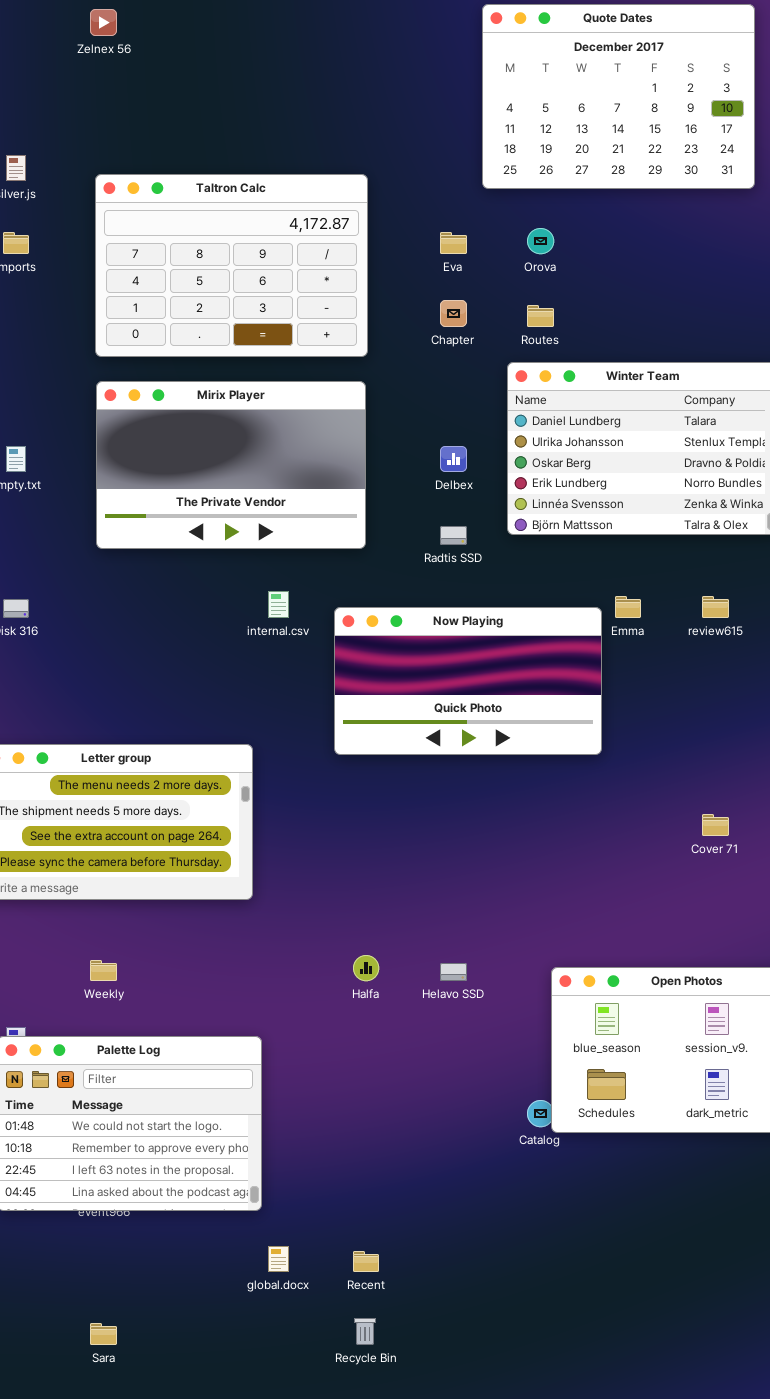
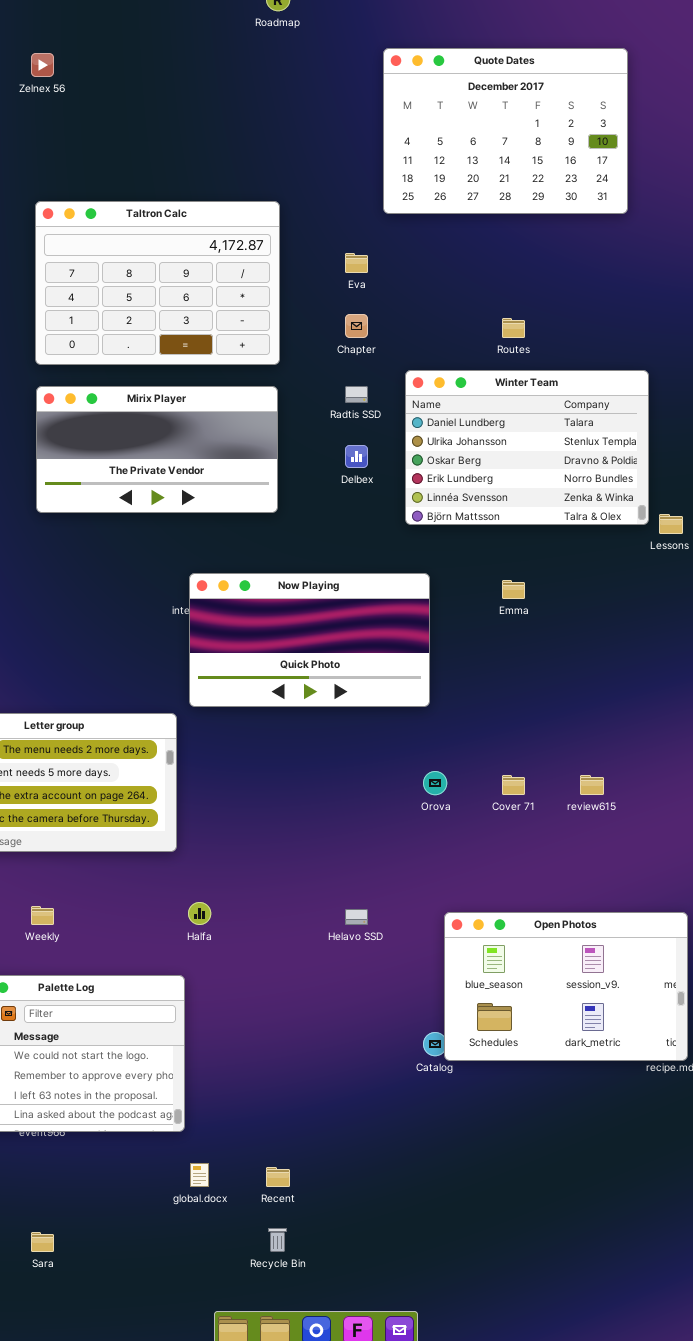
Orova: [527,228,554,254] -> [423,771,447,795], moved
Routes: [527,305,554,327] -> [502,318,525,338], moved
Mirix Player: [96,381,366,549] -> [36,386,278,513], resized
Radtis SSD: [440,526,467,545] -> [345,386,368,403], moved
review615: [702,596,729,618] -> [580,775,604,795], moved
Now Playing: [334,607,602,755] -> [189,573,430,707], moved
Cover 71: [702,814,729,836] -> [502,775,525,795], moved
Halfa: [353,955,379,981] -> [188,902,211,925], moved

